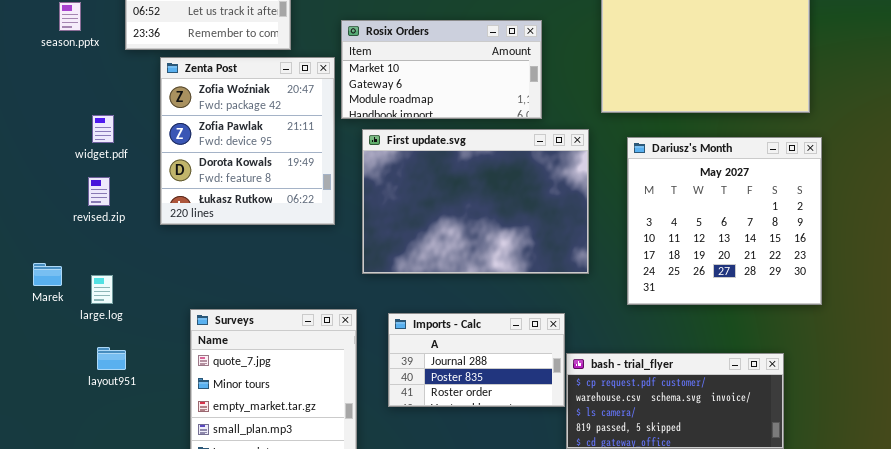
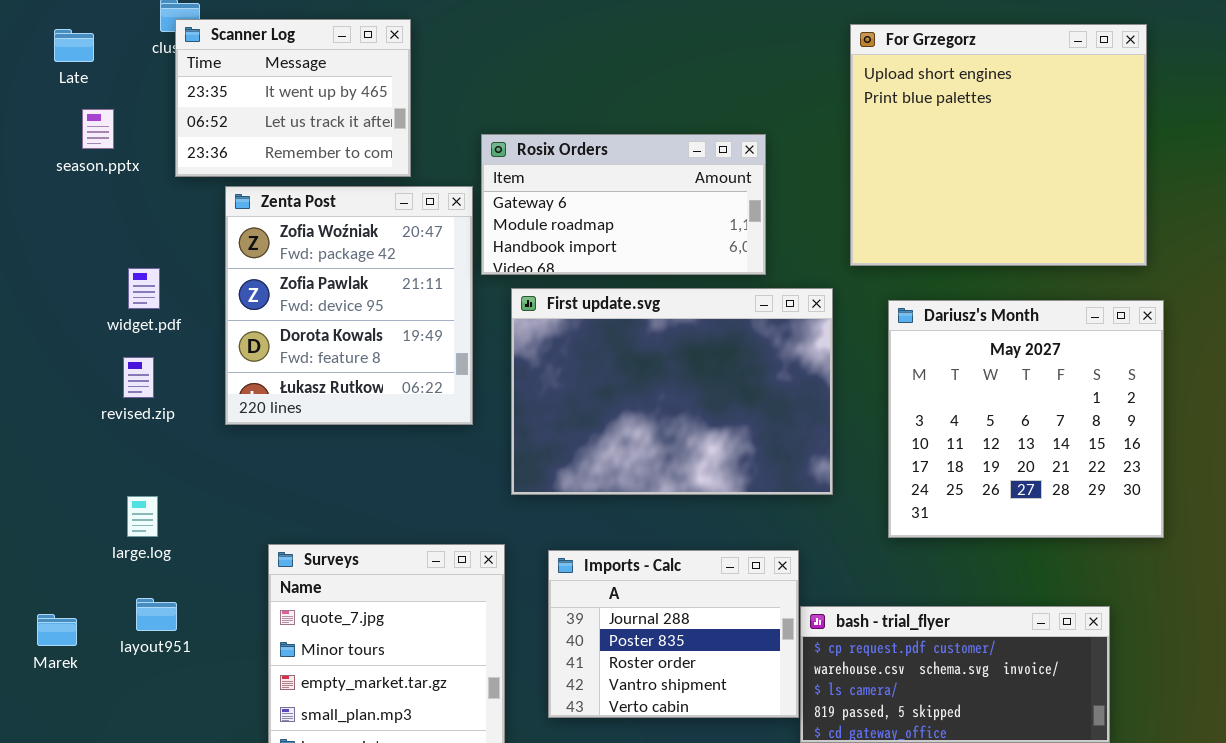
Rosix Orders: [341,20,542,119] -> [481,134,766,275], scrolled down 1 row
Marek: [33,263,62,286] -> [37,614,77,646], moved
Imports - Calc: [388,313,565,407] -> [548,550,799,718], resized

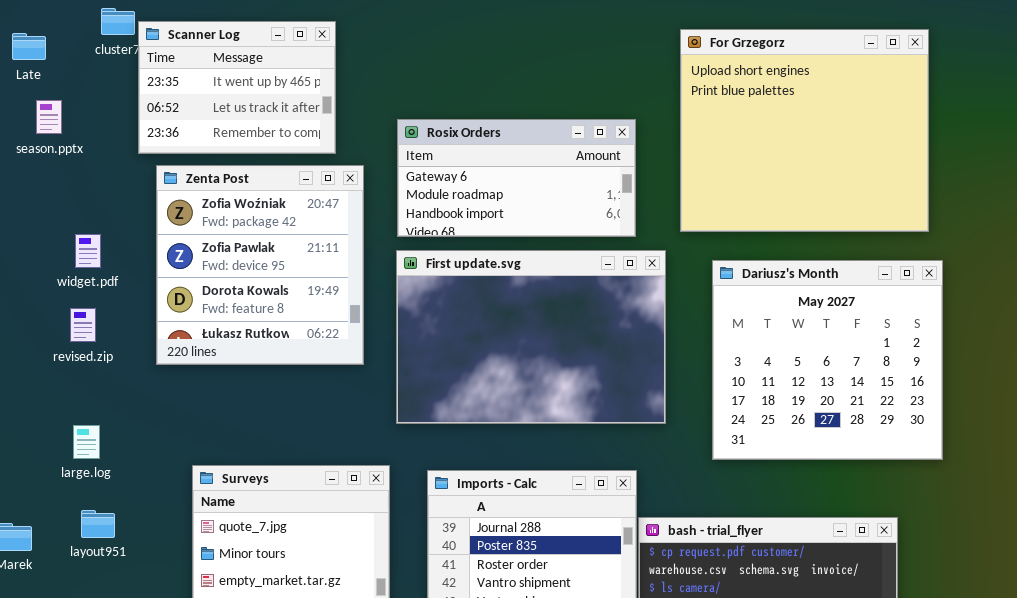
Scanner Log: [175,19,411,177] -> [138,21,336,154], moved
Rosix Orders: [481,134,766,275] -> [397,119,636,237], moved

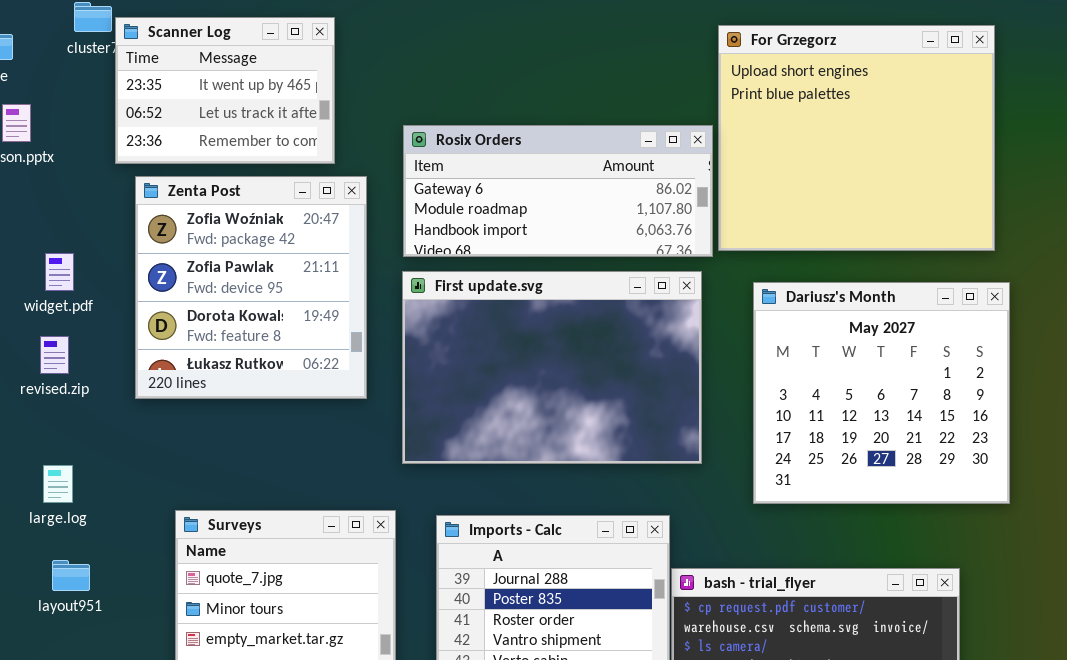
Rosix Orders: [397,119,636,237] -> [403,125,713,257], resized

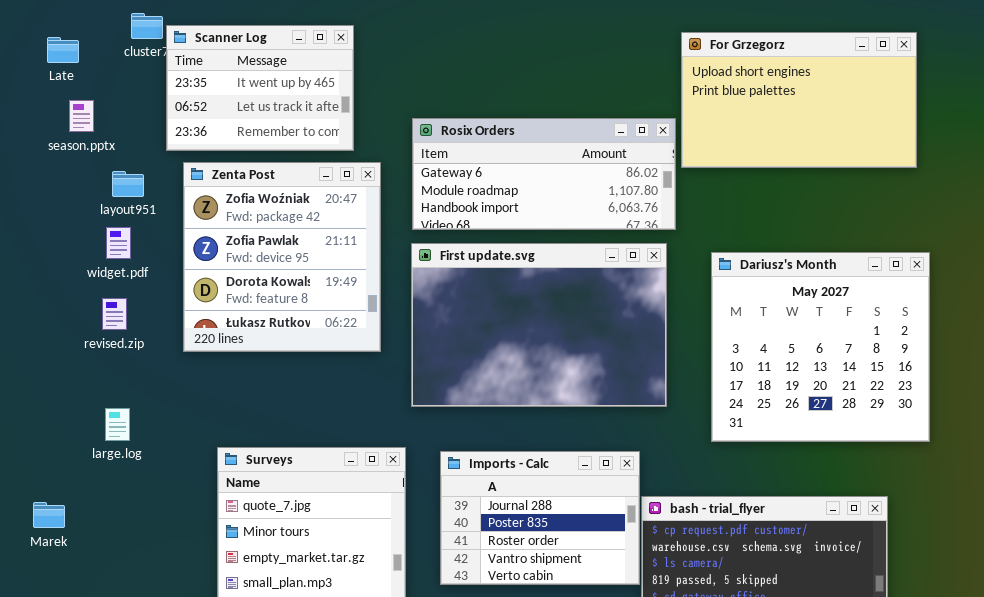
For Grzegorz: [718,25,995,251] -> [681,32,917,168], resized
layout951: [52,560,90,591] -> [112,171,144,197], moved

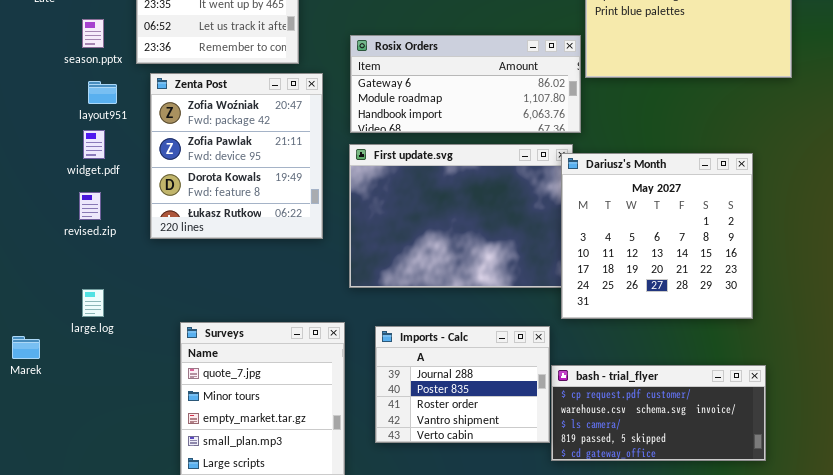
season.pptx: [69,100,94,132] -> [82,19,104,48], moved
Dariusz's Month: [711,252,930,442] -> [561,153,753,319], moved
Marek: [33,502,65,528] -> [12,336,40,359], moved

